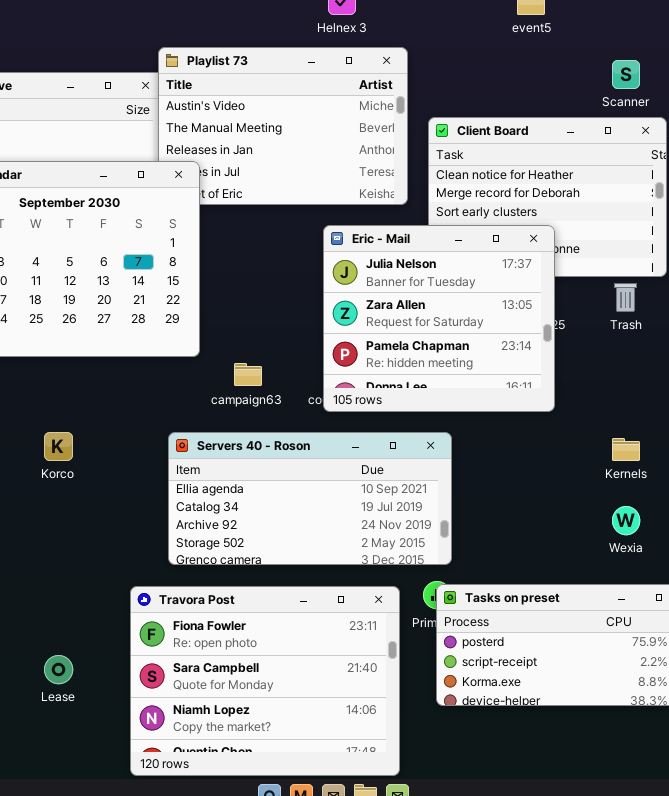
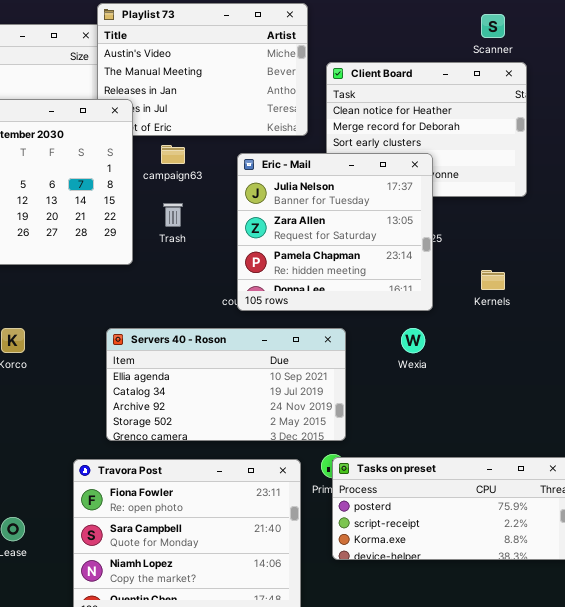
Trash: [614,283,637,312] -> [163,203,183,227], moved
campaign63: [234,363,262,386] -> [161,145,185,164], moved
Kernels: [612,438,640,461] -> [481,270,505,290], moved
Wexia: [612,506,640,535] -> [401,328,425,353], moved

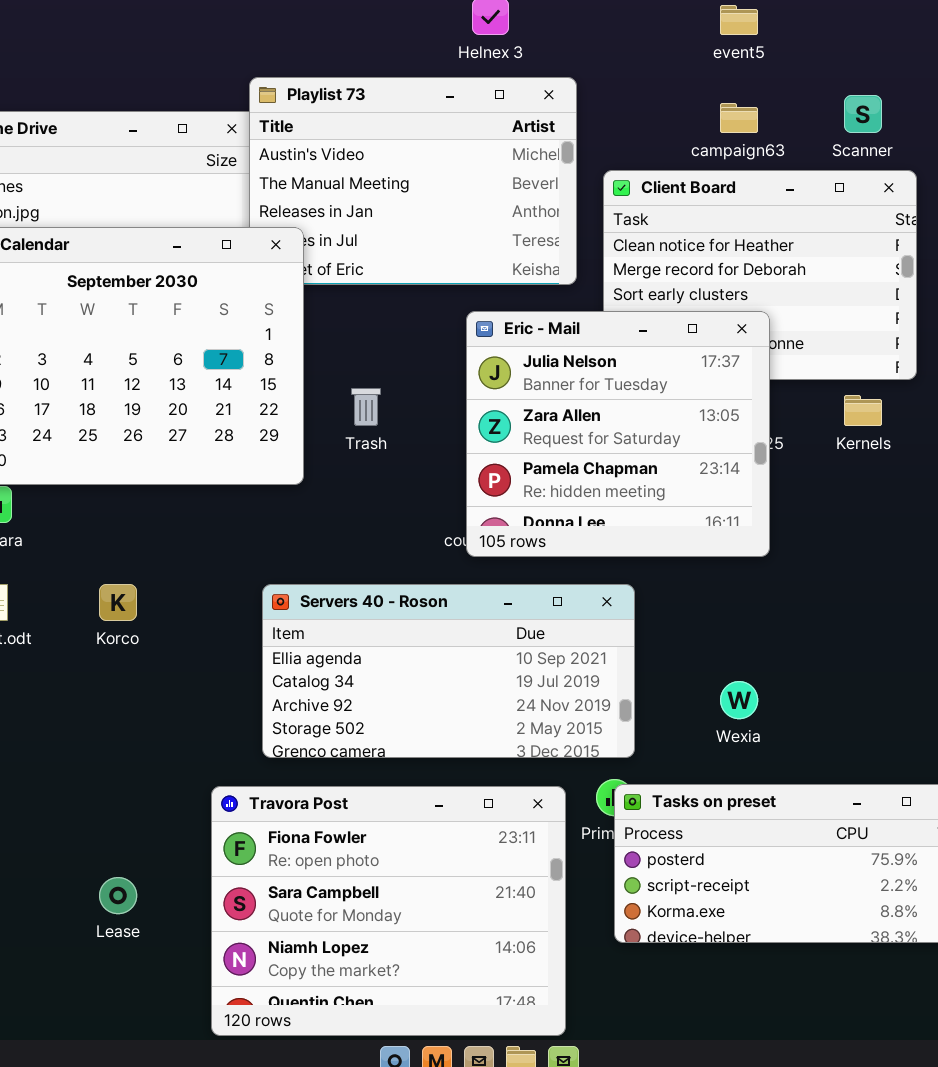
campaign63: [161,145,185,164] -> [720,103,758,133], moved
Kernels: [481,270,505,290] -> [844,395,882,426], moved
Wexia: [401,328,425,353] -> [720,681,758,719], moved

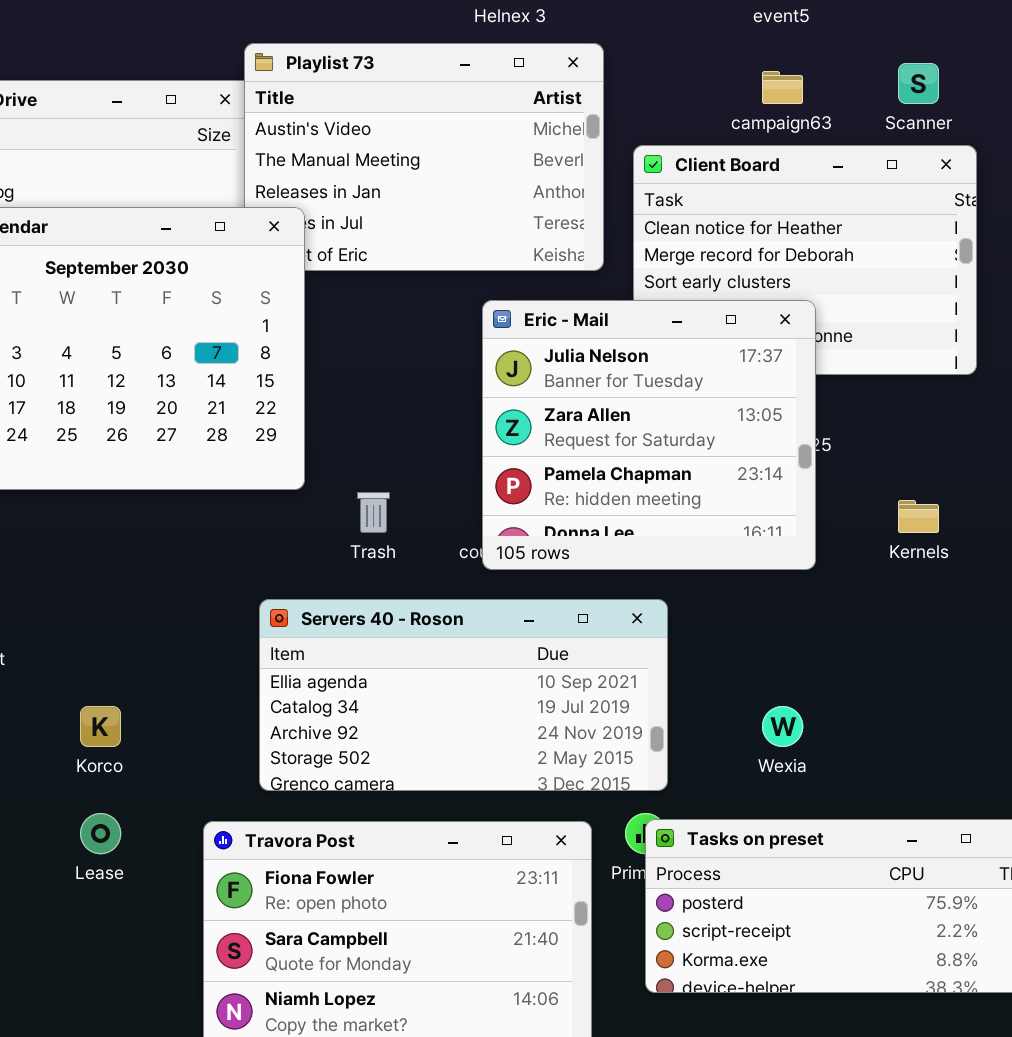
Trash: [351,388,381,426] -> [357,492,390,533], moved
Kernels: [844,395,882,426] -> [898,500,939,533], moved
Korco: [99,584,137,621] -> [80,706,121,747], moved
Lease: [99,877,137,914] -> [80,813,121,854], moved

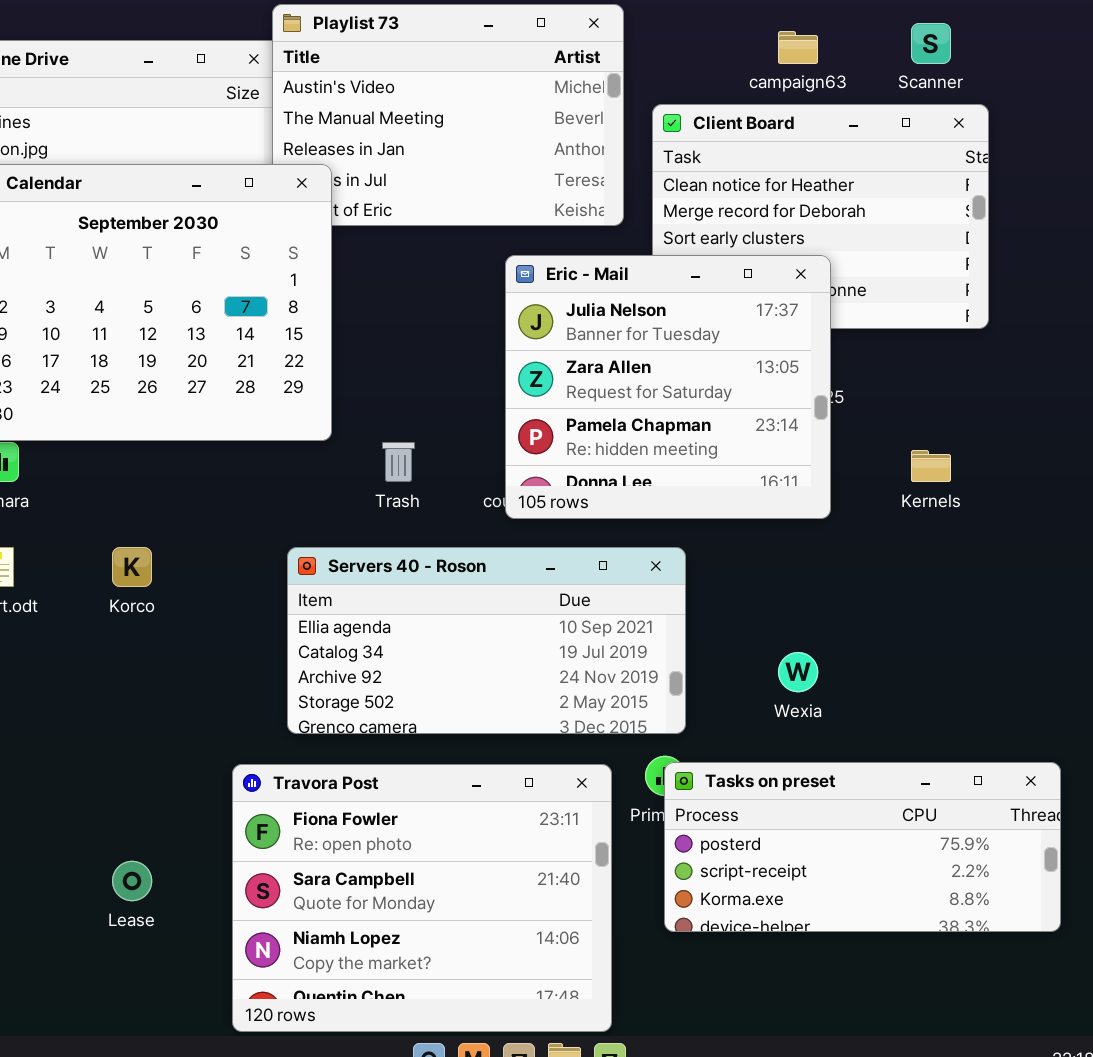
Korco: [80,706,121,747] -> [112,547,152,587], moved
Lease: [80,813,121,854] -> [112,861,152,901], moved

